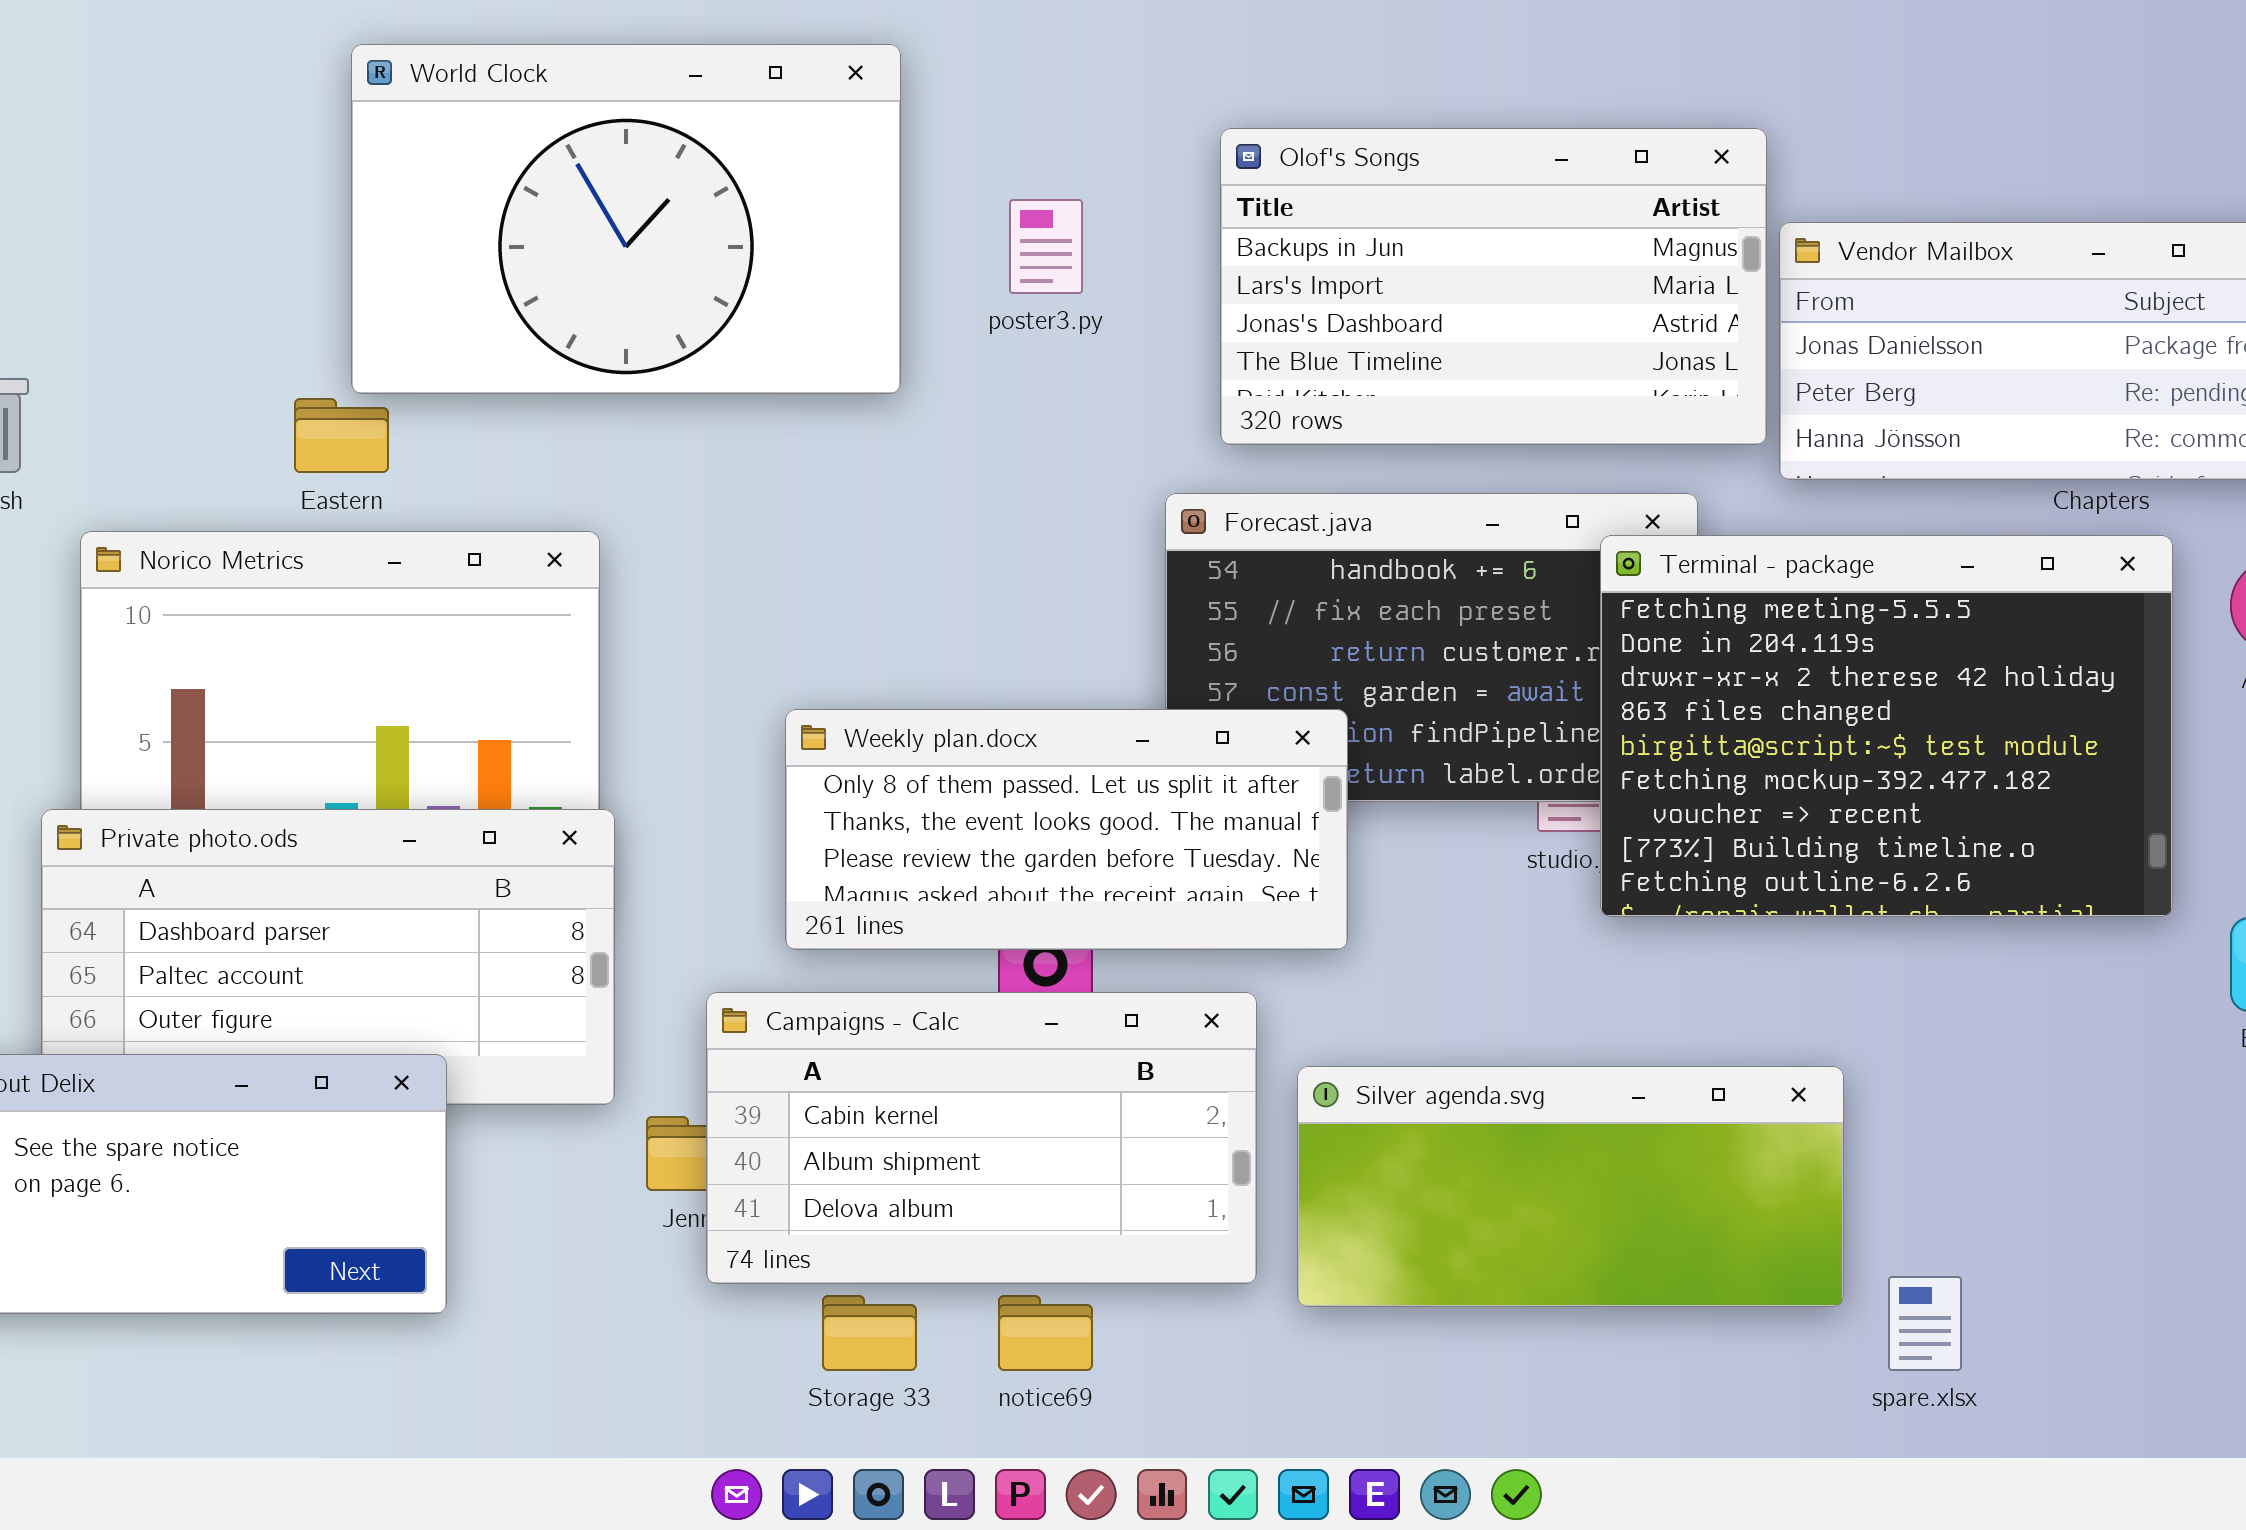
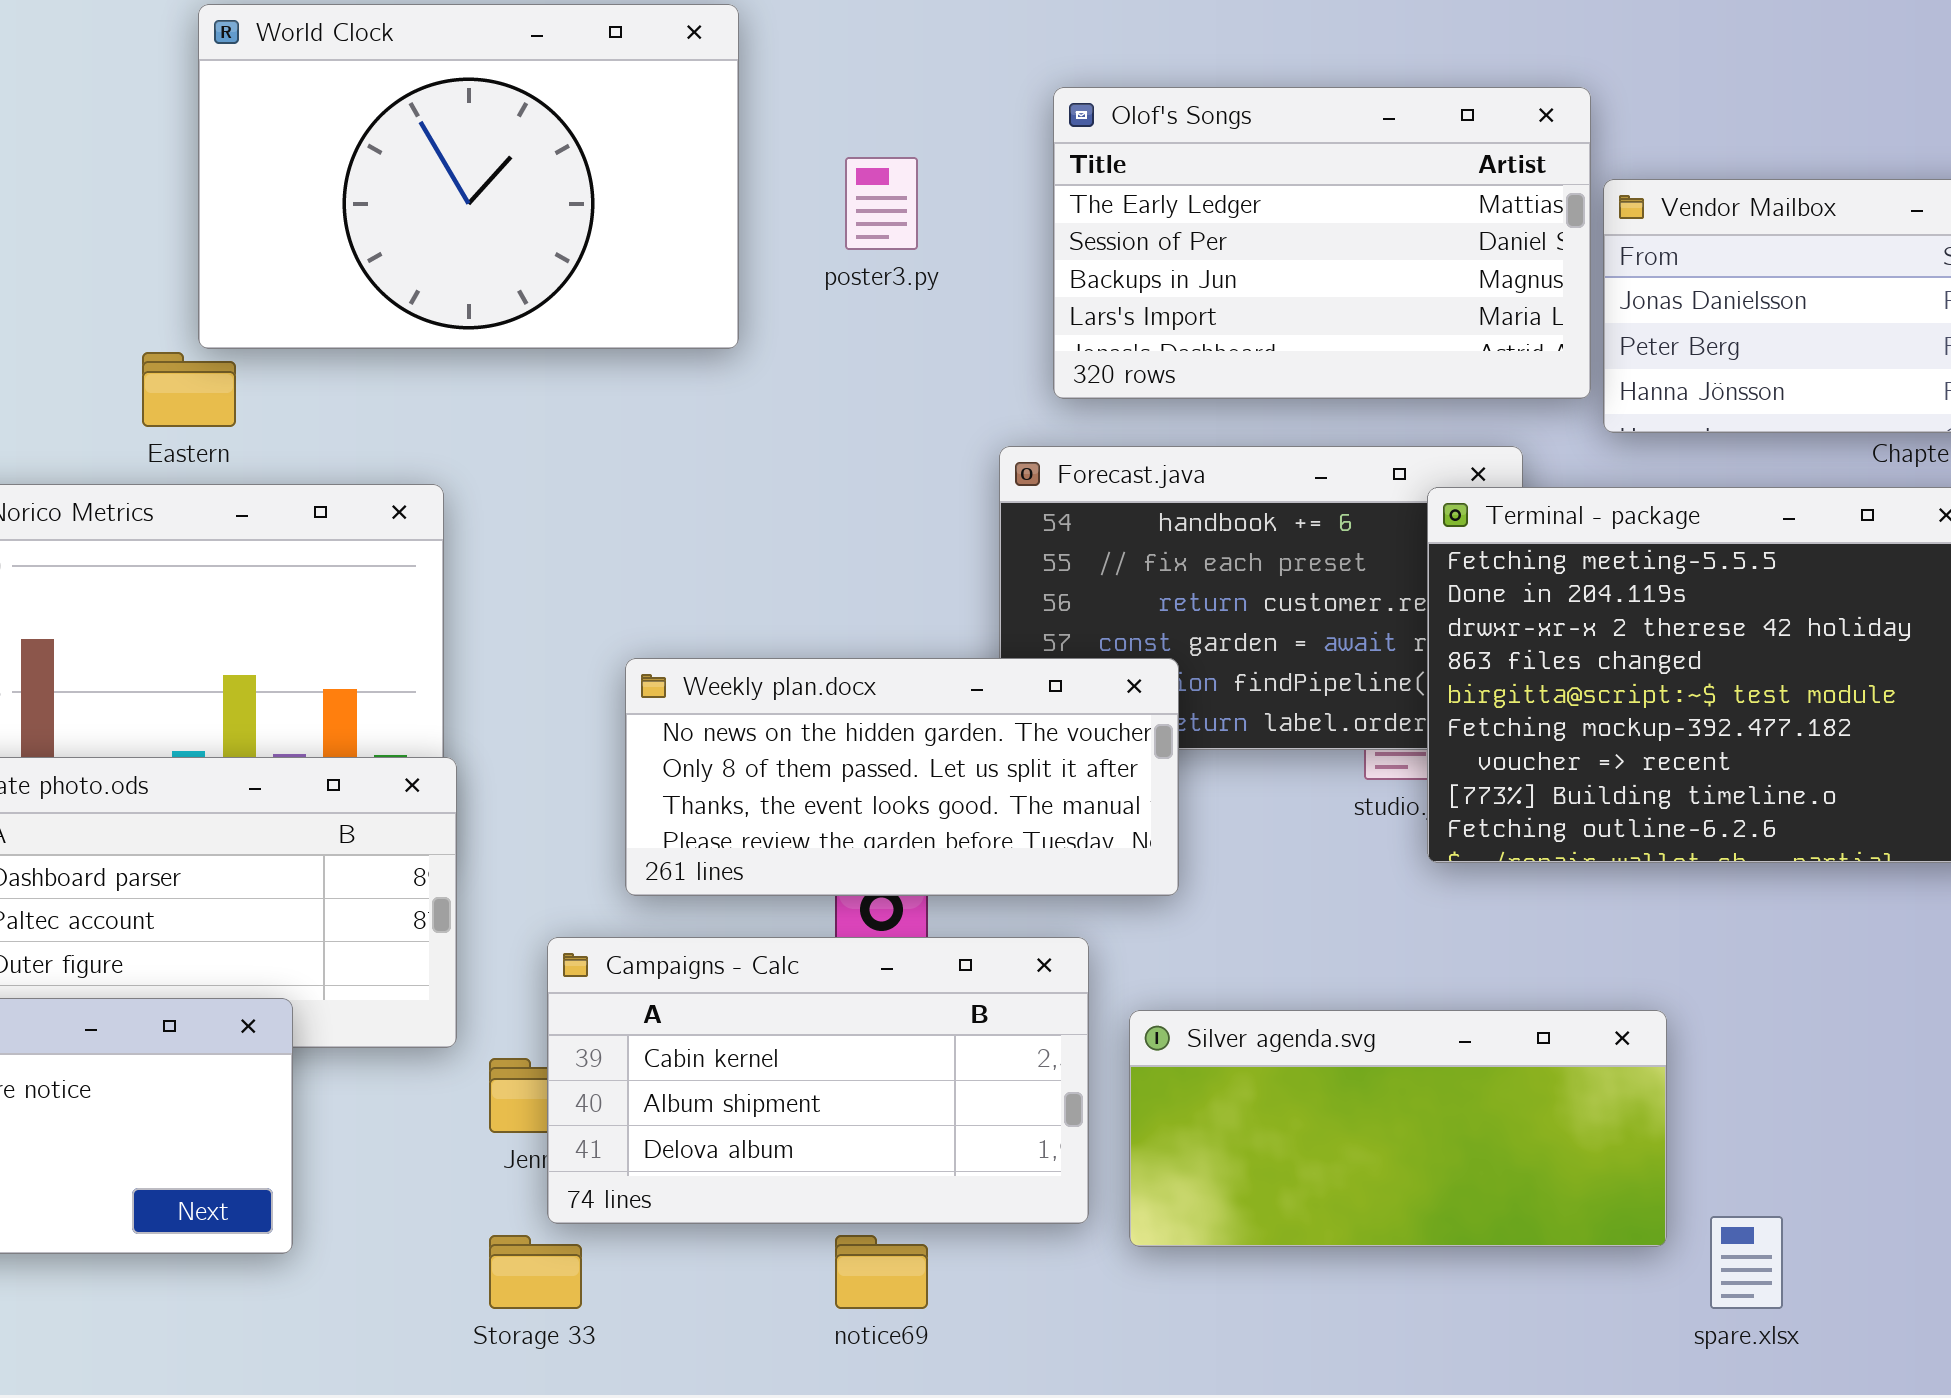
Olof's Songs: [1220,128,1767,445] -> [1053,87,1591,399], scrolled up 2 rows
Weekly plan.docx: [785,709,1348,950] -> [625,658,1179,896], scrolled up 1 row
Storage 33: [822,1295,917,1371] -> [489,1235,582,1309], moved

